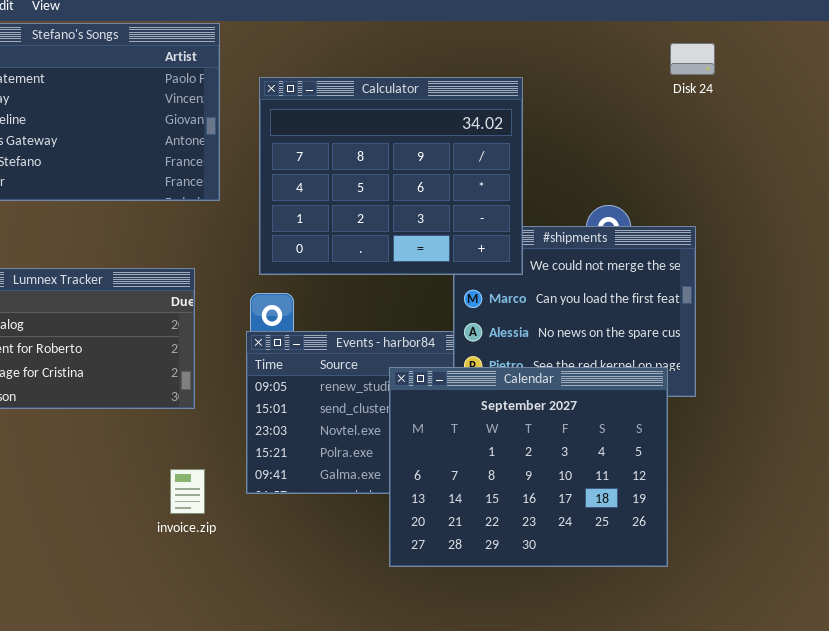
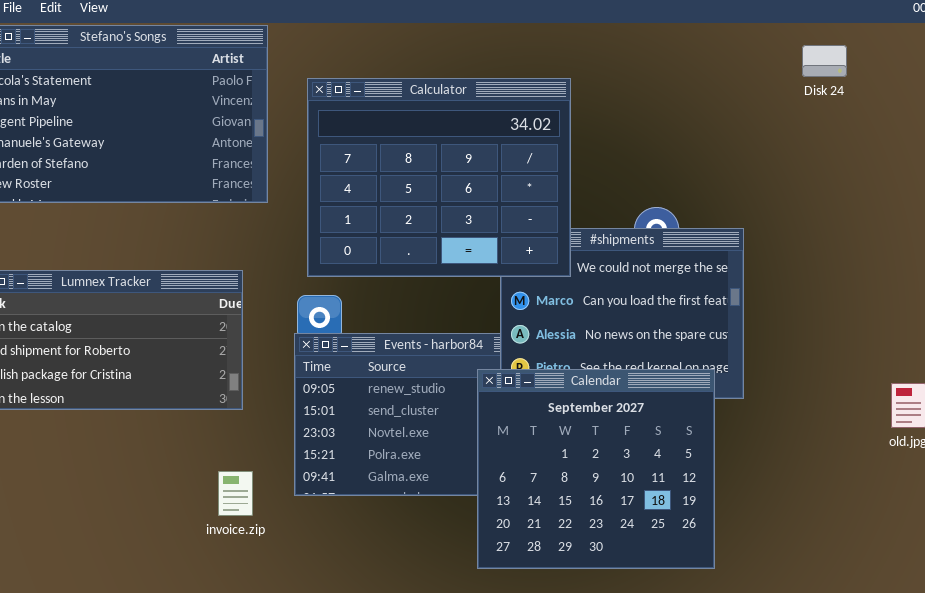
Disk 24: [670,43,715,75] -> [802,45,847,77], moved
Calendar: [389,367,668,567] -> [477,369,715,569], resized

